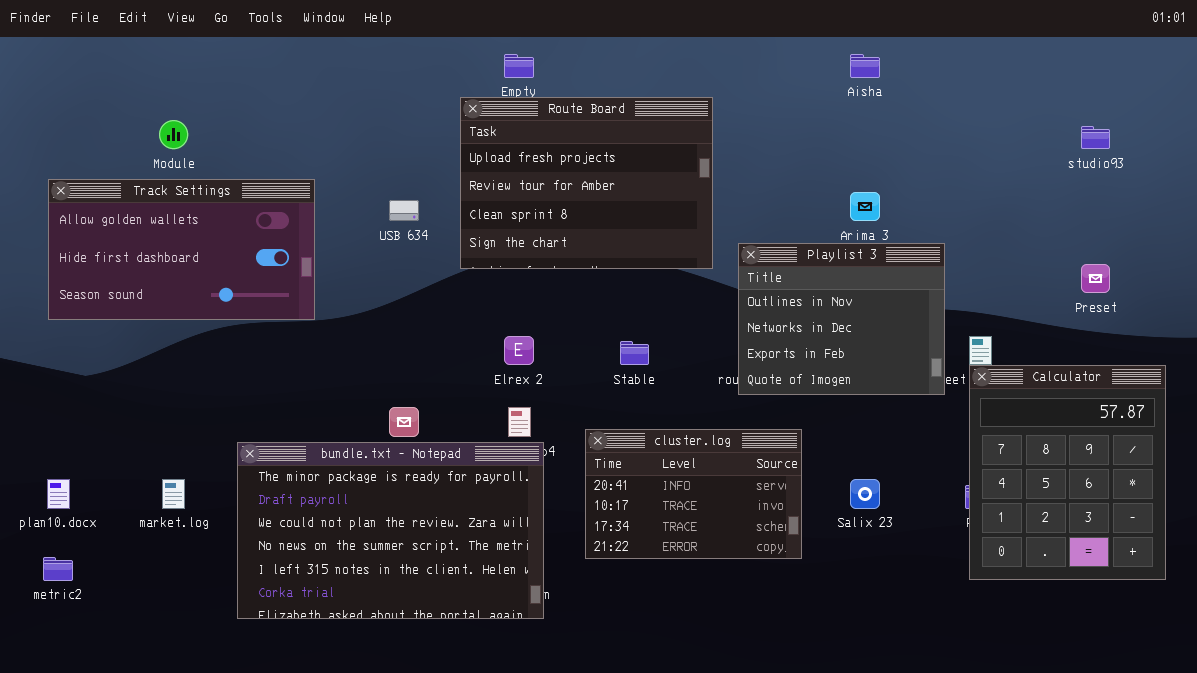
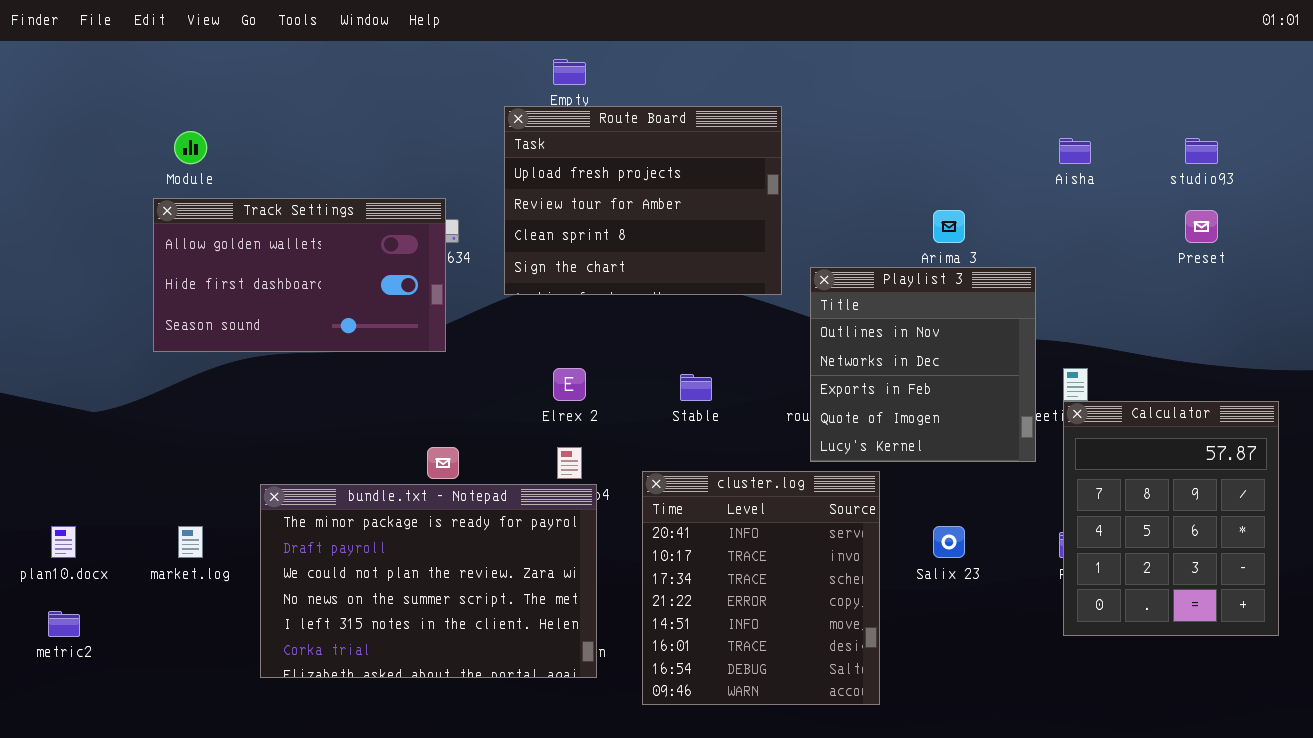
Aisha: [850,54,880,78] -> [1059,138,1091,164], moved
Track Settings: [48,179,315,320] -> [153,198,446,352], moved
Playlist 3: [738,243,945,395] -> [810,267,1036,462], resized
Preset: [1081,264,1110,293] -> [1185,210,1218,243], moved
cluster.log: [585,429,802,559] -> [642,471,880,705], resized

